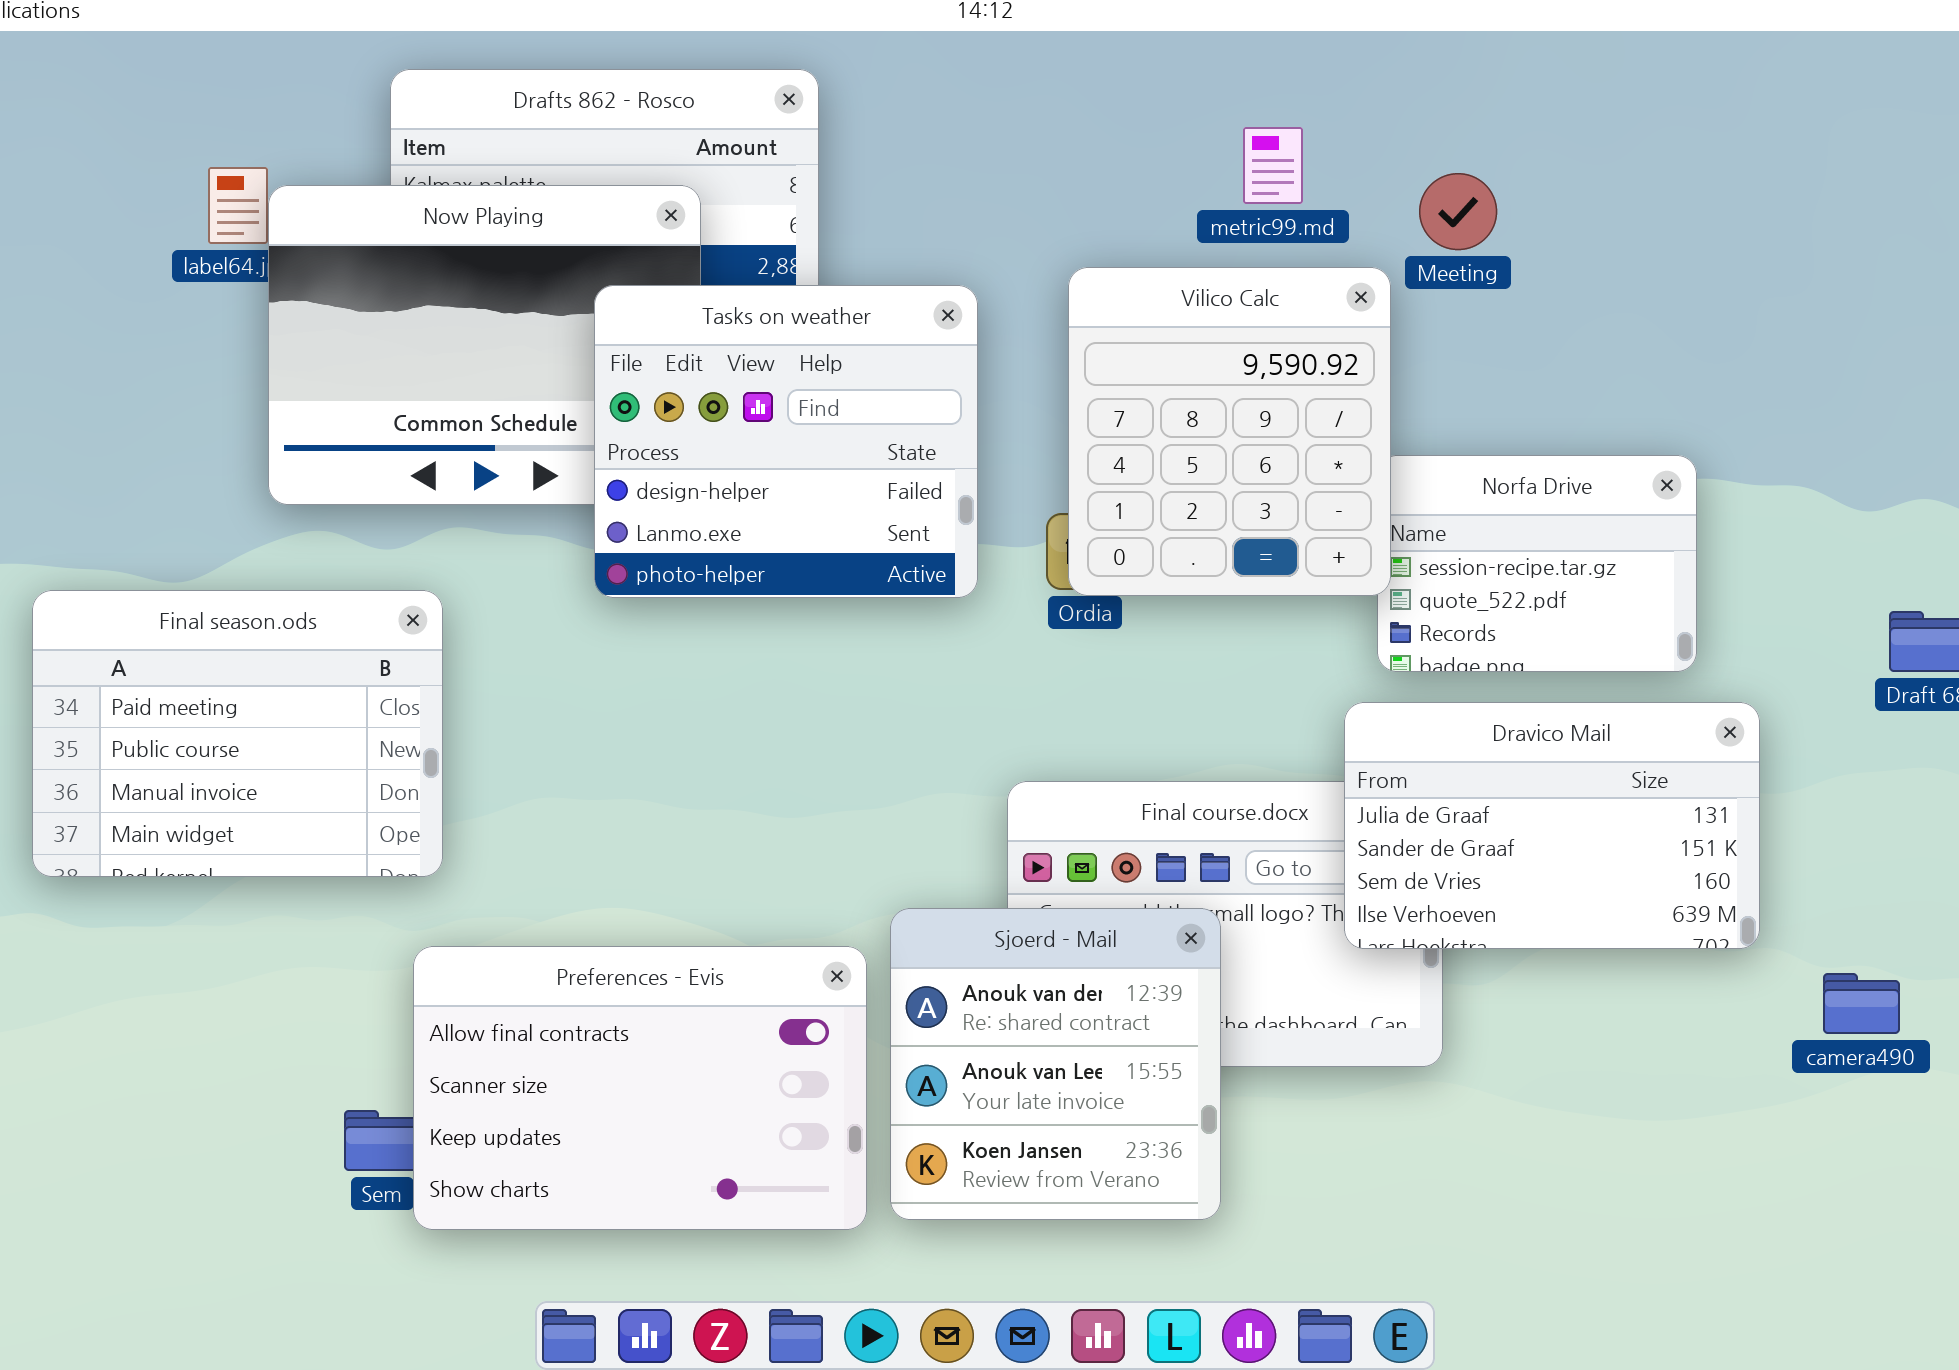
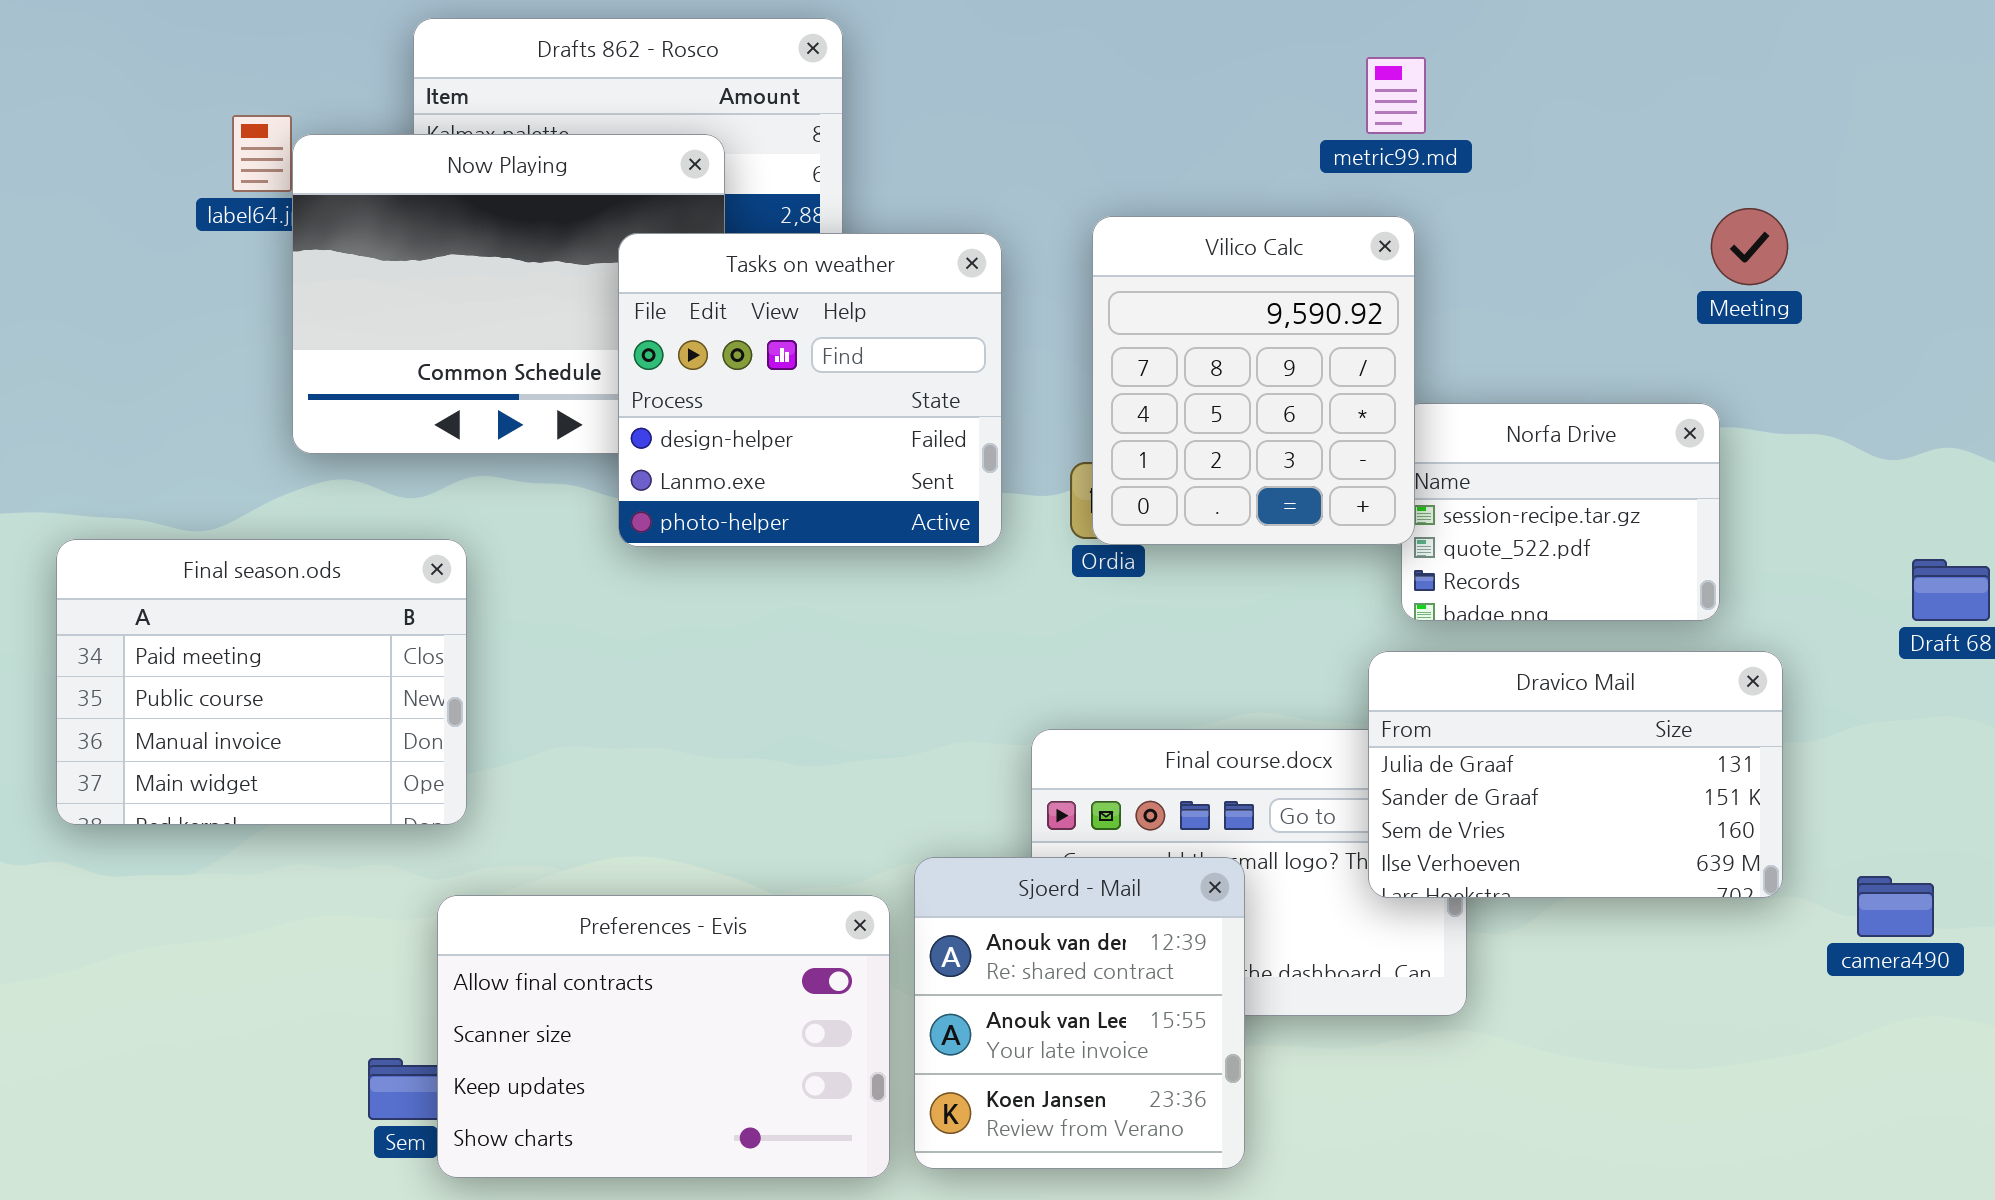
metric99.md: [1243,127,1303,204] -> [1366,57,1426,134], moved
Meeting: [1419,173,1497,250] -> [1711,208,1788,285], moved
camera490: [1823,973,1900,1034] -> [1857,876,1934,937], moved

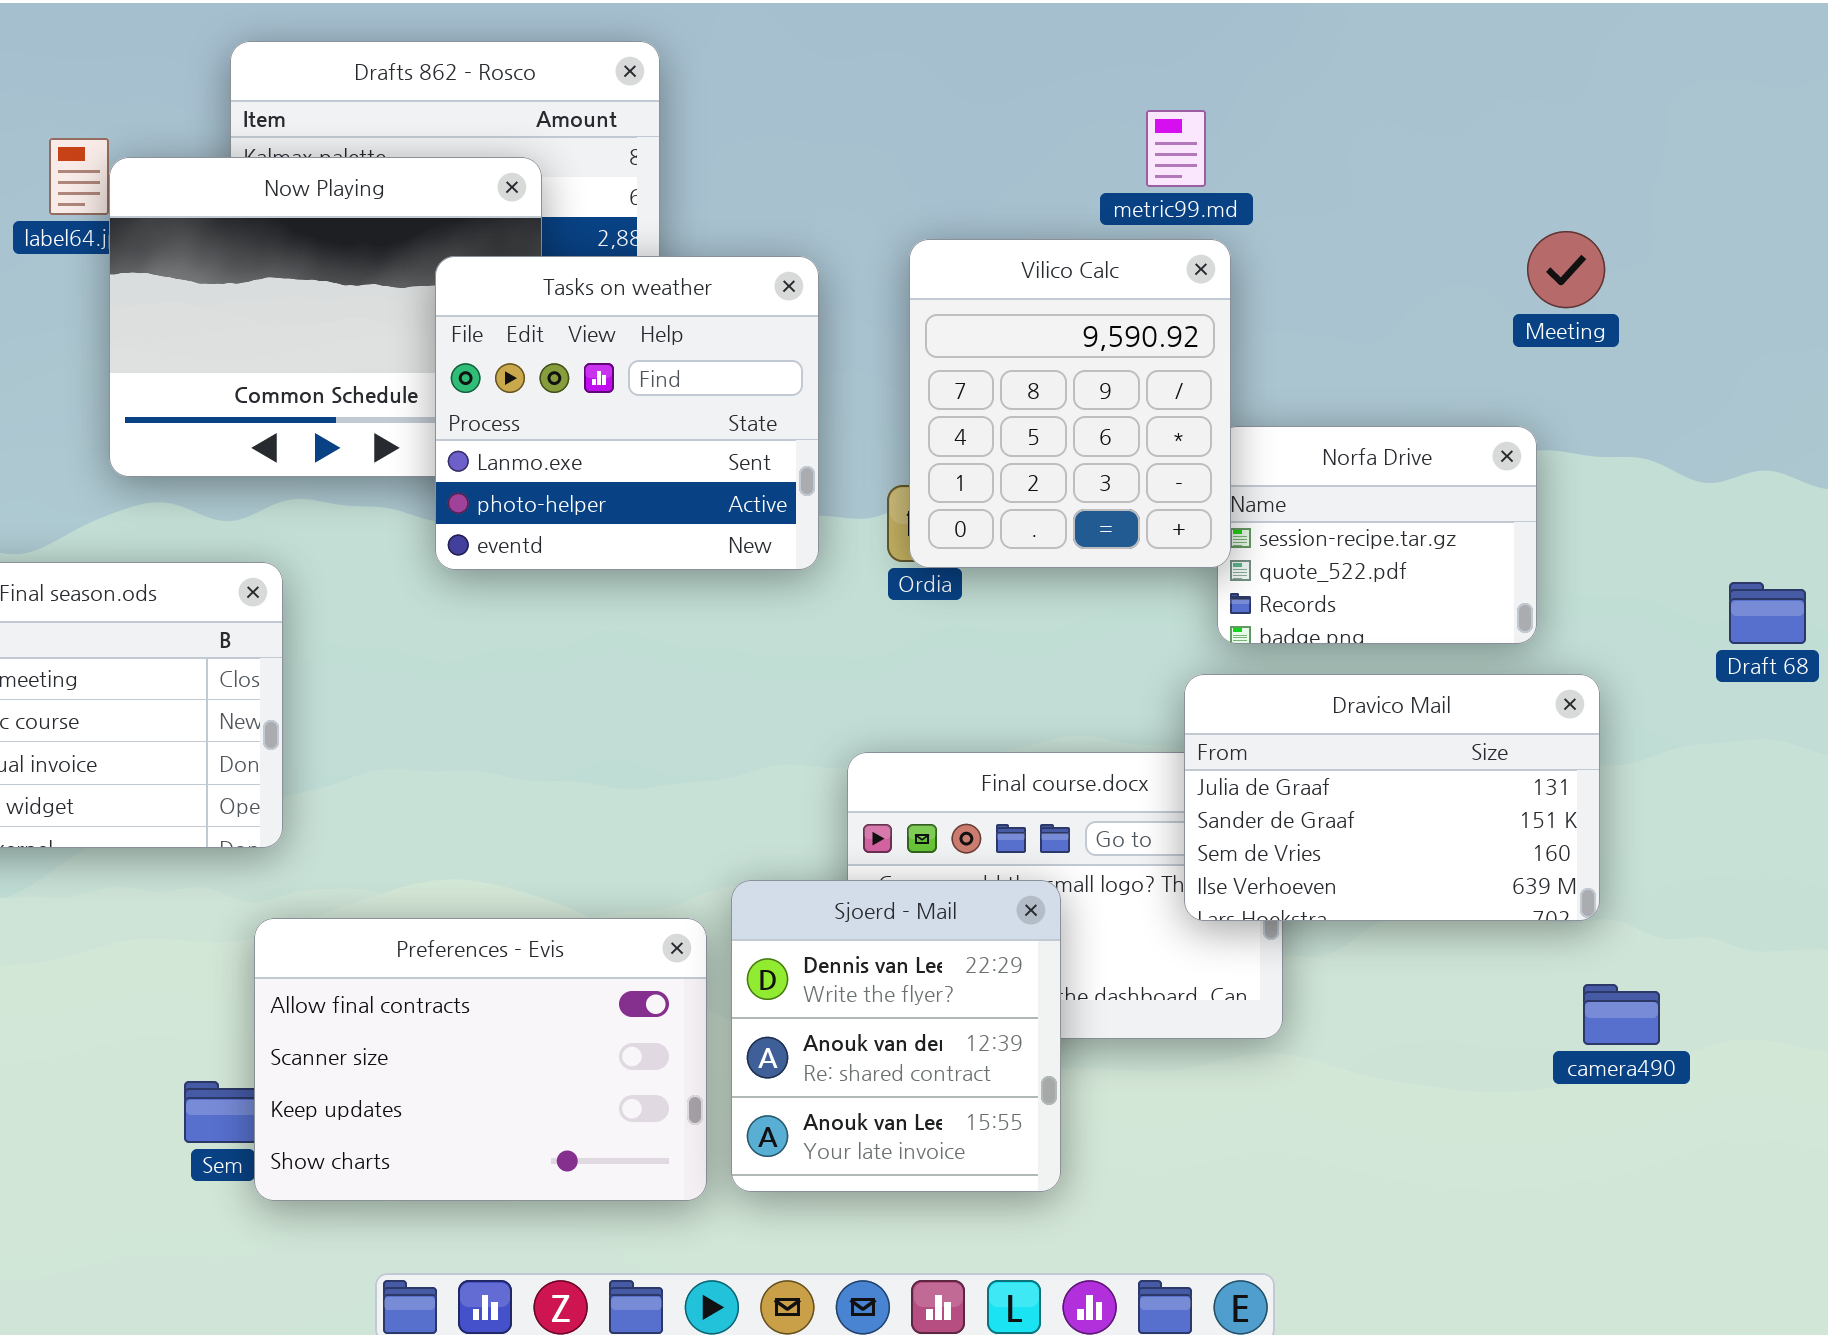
metric99.md: [1366,57,1426,134] -> [1146,110,1206,187], moved
Tasks on weather: [618,233,1002,547] -> [435,256,819,570], scrolled down 1 row
Sjoerd - Mail: [914,857,1245,1169] -> [731,880,1061,1192], scrolled up 1 row
camera490: [1857,876,1934,937] -> [1583,984,1660,1045], moved

